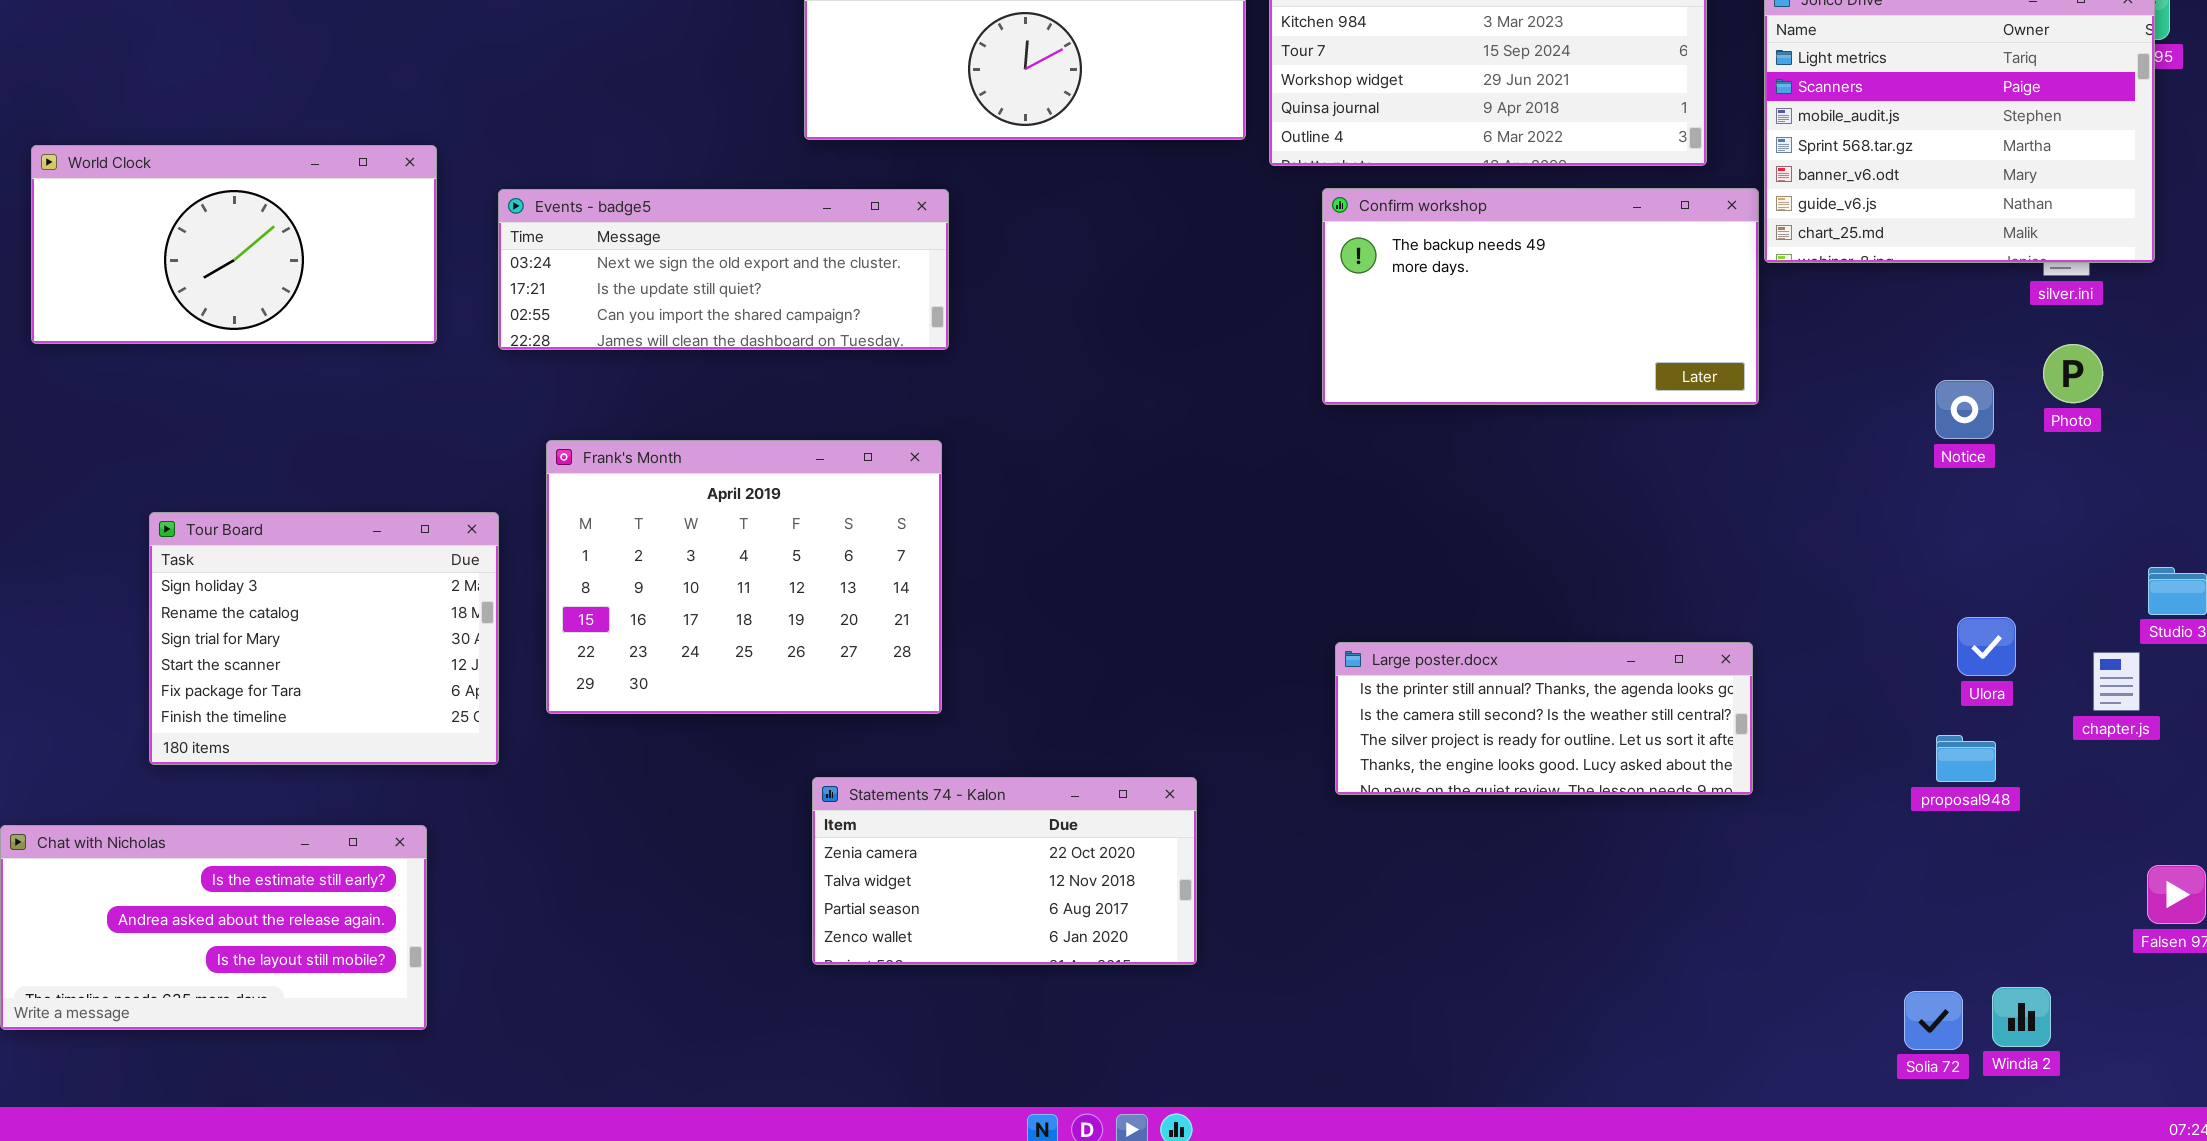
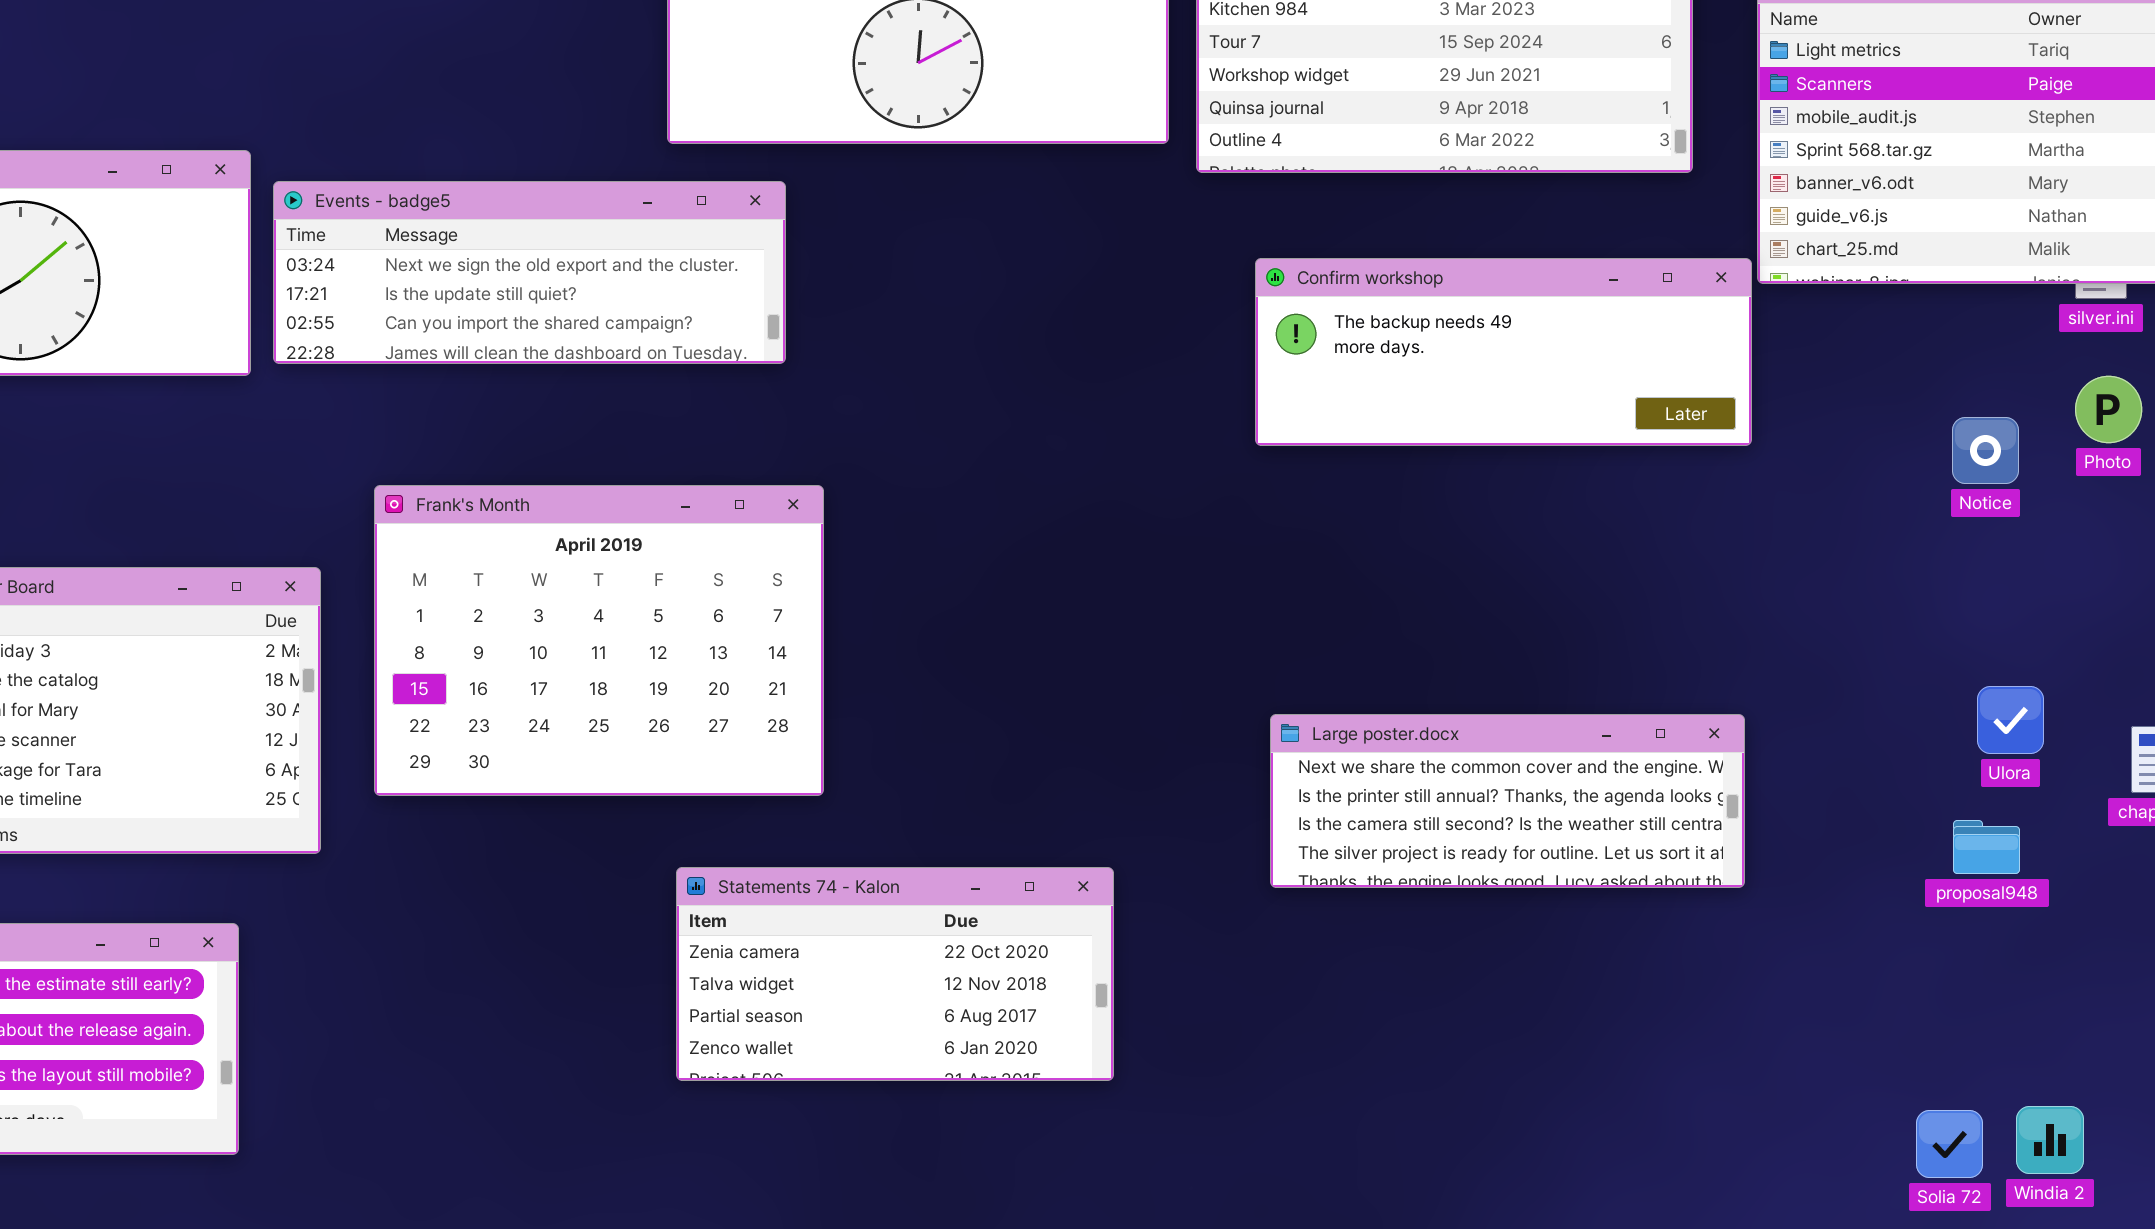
Confirm workshop: [1322,188,1759,405] -> [1255,258,1752,446], resized
Events - badge5: [498,189,949,350] -> [273,181,786,364], moved
Large poster.docx: [1335,642,1753,795] -> [1270,714,1745,888], scrolled up 1 row

